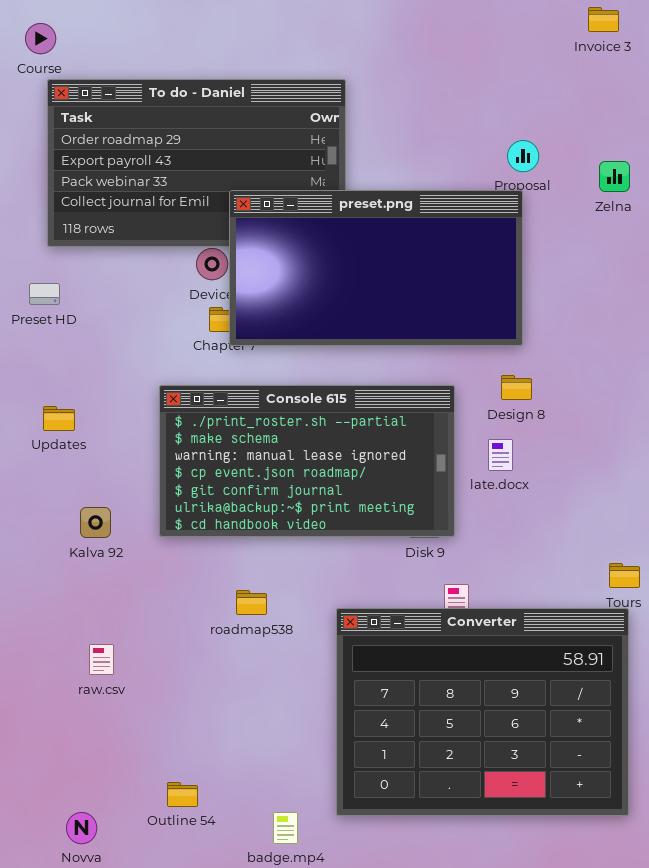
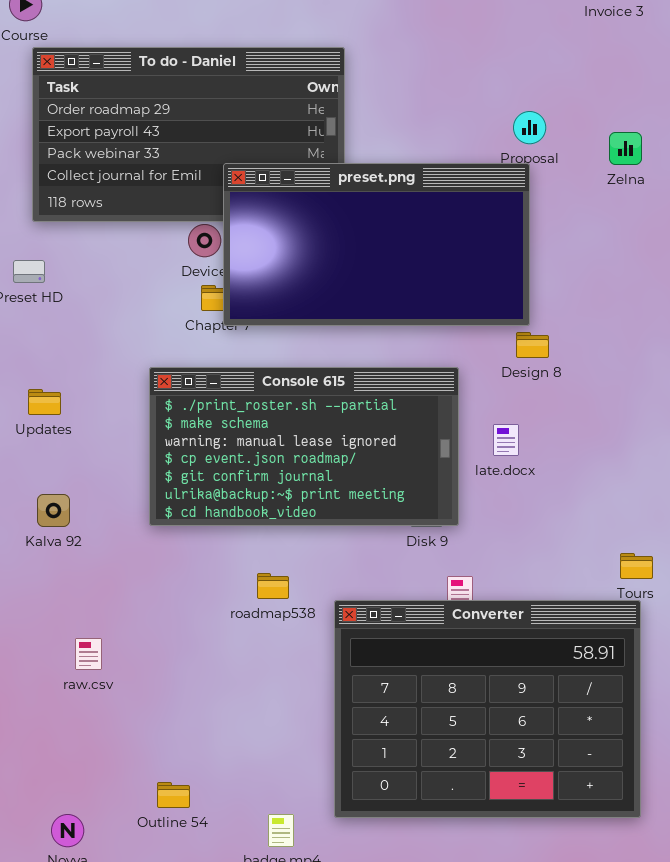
Design 8: [501,375,532,400] -> [516,332,549,358], moved
Kalva 92: [80,507,111,538] -> [37,494,70,527], moved
roadmap538: [236,590,267,615] -> [257,573,289,599], moved

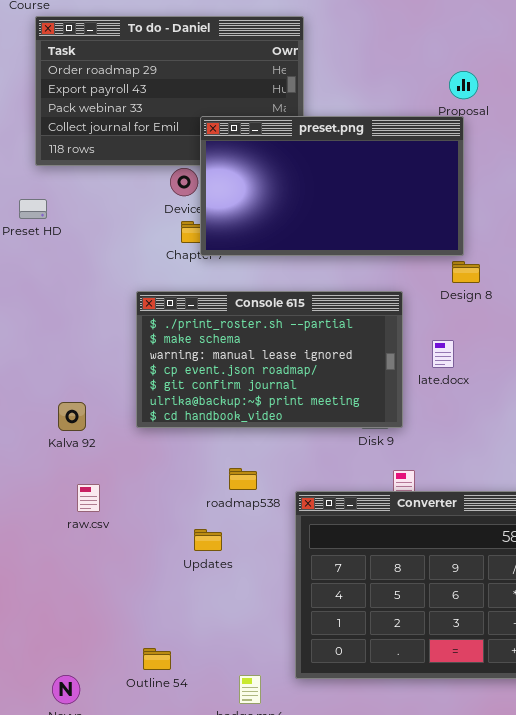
Updates: [28,389,61,415] -> [194,529,222,551], moved
Kalva 92: [37,494,70,527] -> [58,402,86,431], moved
raw.csv: [75,638,102,670] -> [77,484,100,512], moved

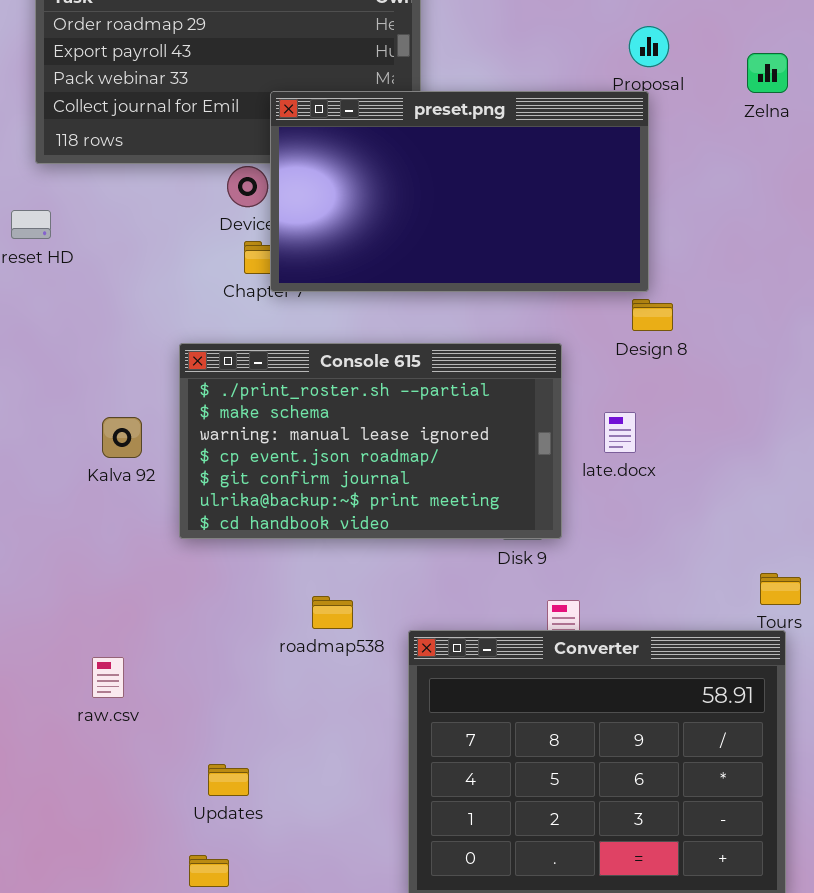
Kalva 92: [58,402,86,431] -> [102,417,142,458], moved
raw.csv: [77,484,100,512] -> [92,657,124,698], moved
Updates: [194,529,222,551] -> [208,764,249,796], moved

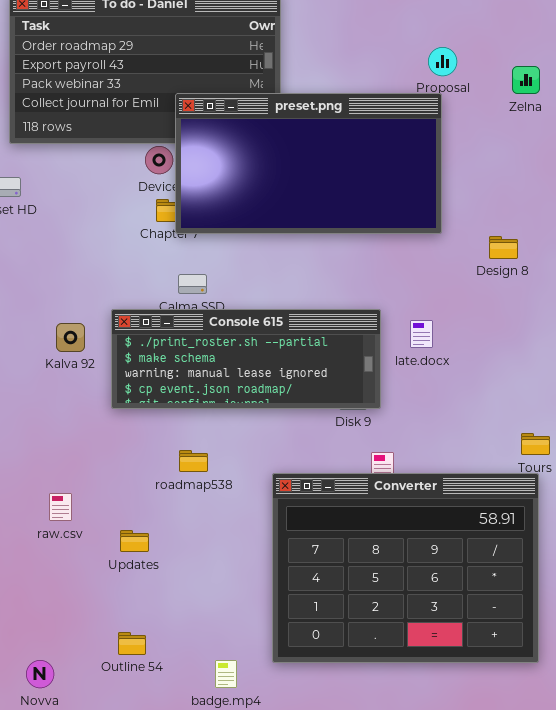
Design 8: [632,299,673,331] -> [489,236,518,259], moved
Console 615: [179,343,562,539] -> [111,309,381,409], resized
roadmap538: [312,596,353,629] -> [179,450,208,472], moved
Updates: [208,764,249,796] -> [120,530,149,552], moved

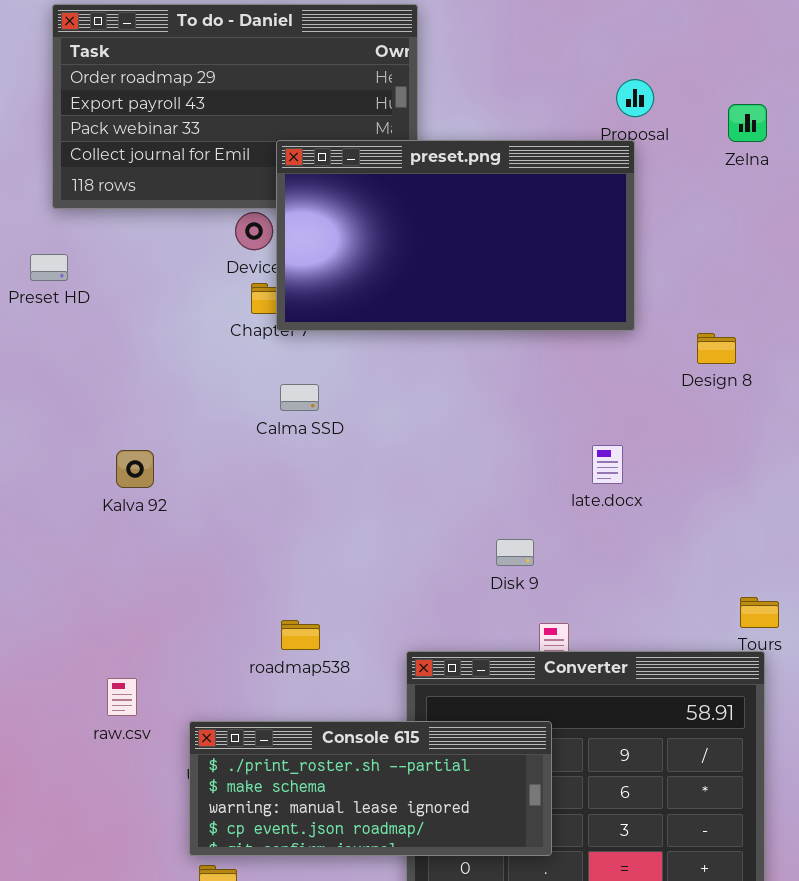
Console 615: [111,309,381,409] -> [189,721,552,856], moved

